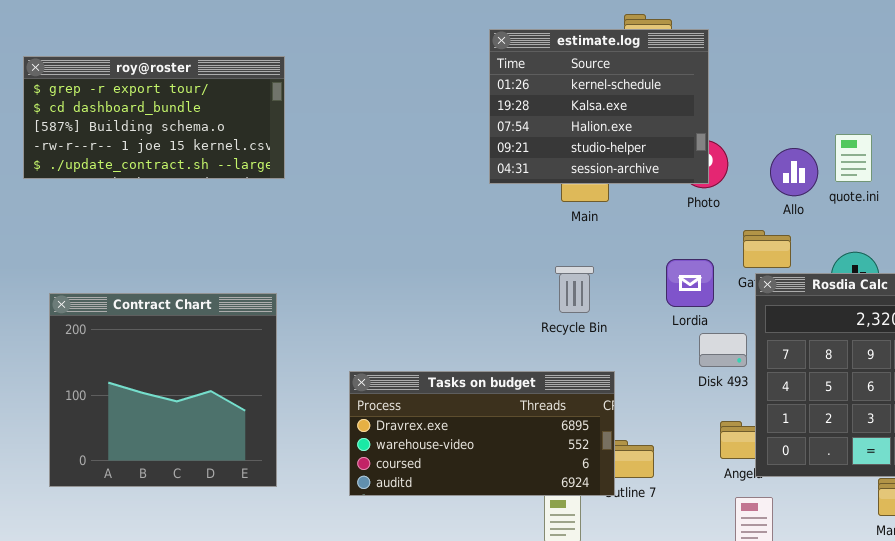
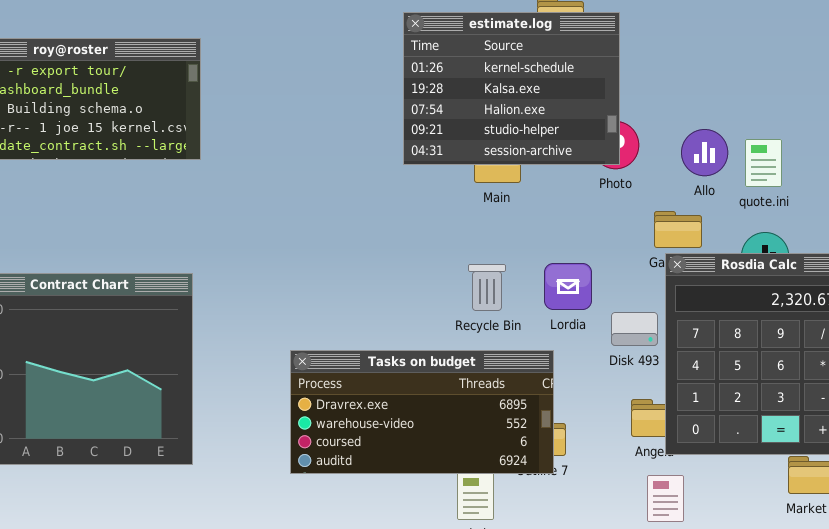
quote.ini: [835,134,872,182] -> [745,139,782,187], moved
Lordia: [666,259,714,307] -> [544,263,592,310], moved
Recycle Bin: [555,266,594,313] -> [468,264,506,311], moved
Tasks on budget: [349,371,615,496] -> [290,350,554,474], moved

